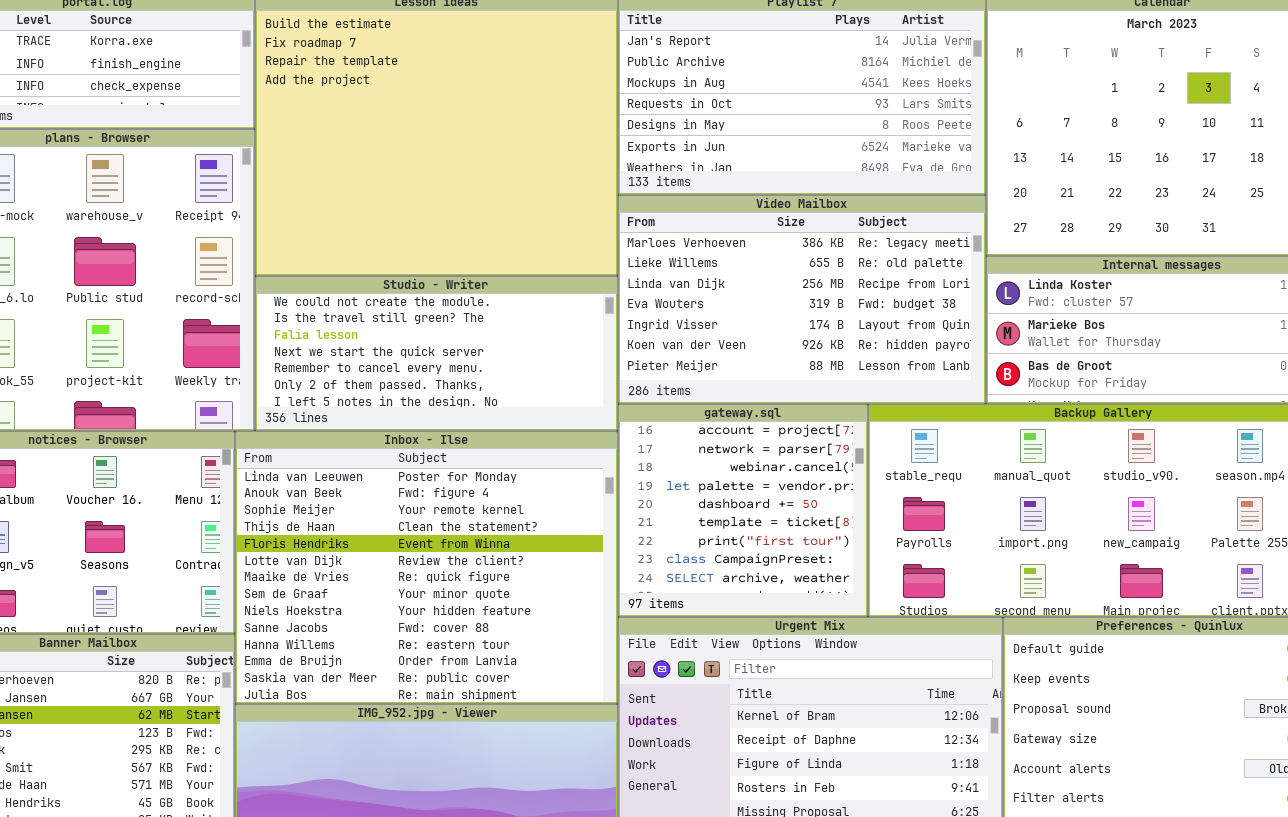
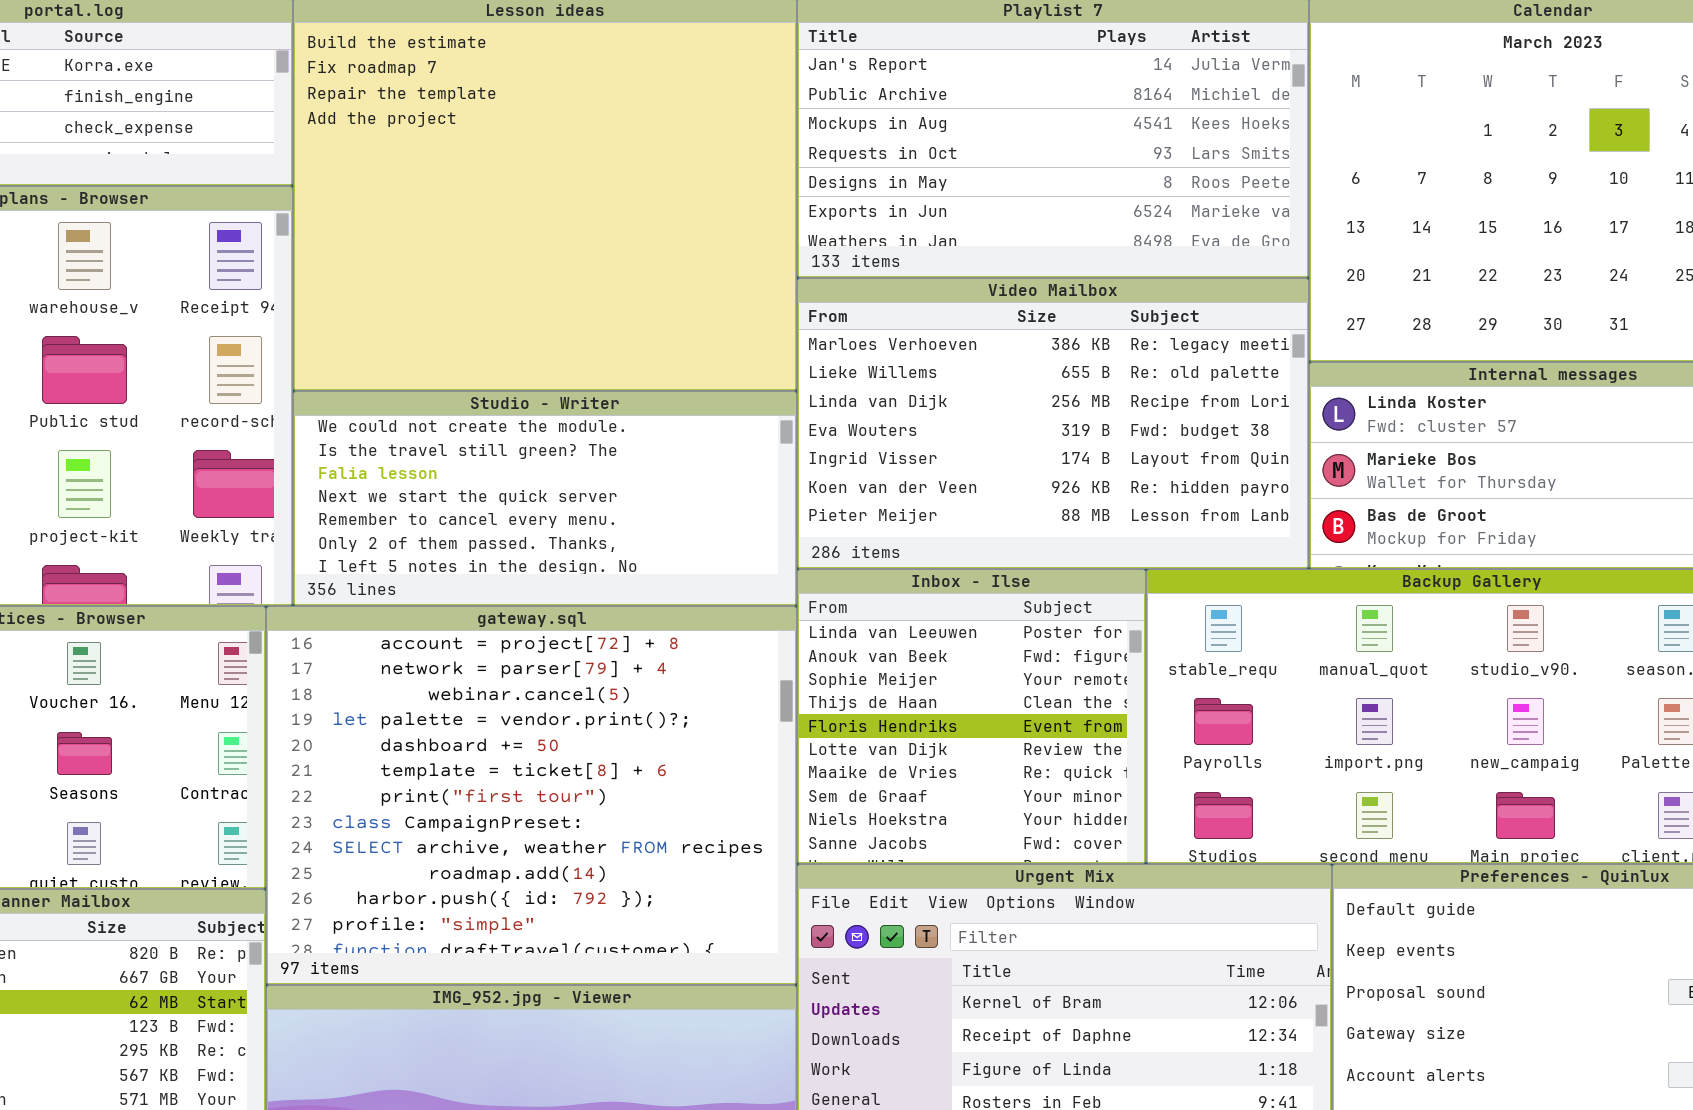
gateway.sql: [618,404,868,617] -> [266,606,797,985], moved, resized
Inbox - Ilse: [235,431,618,704] -> [797,569,1146,864], moved, resized

